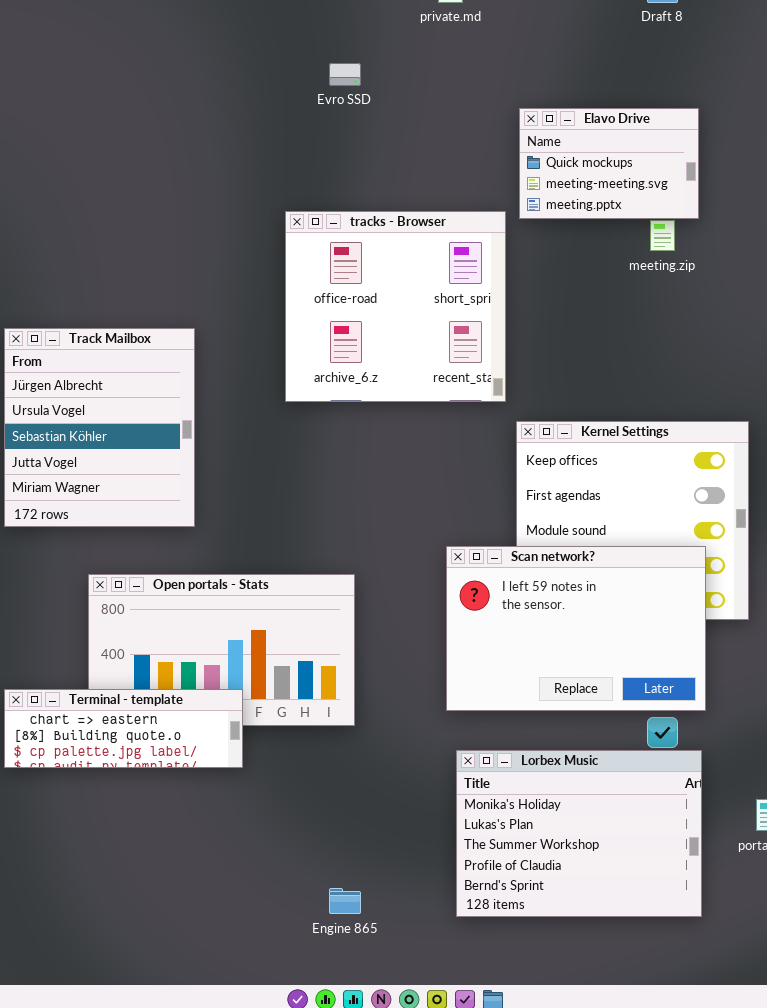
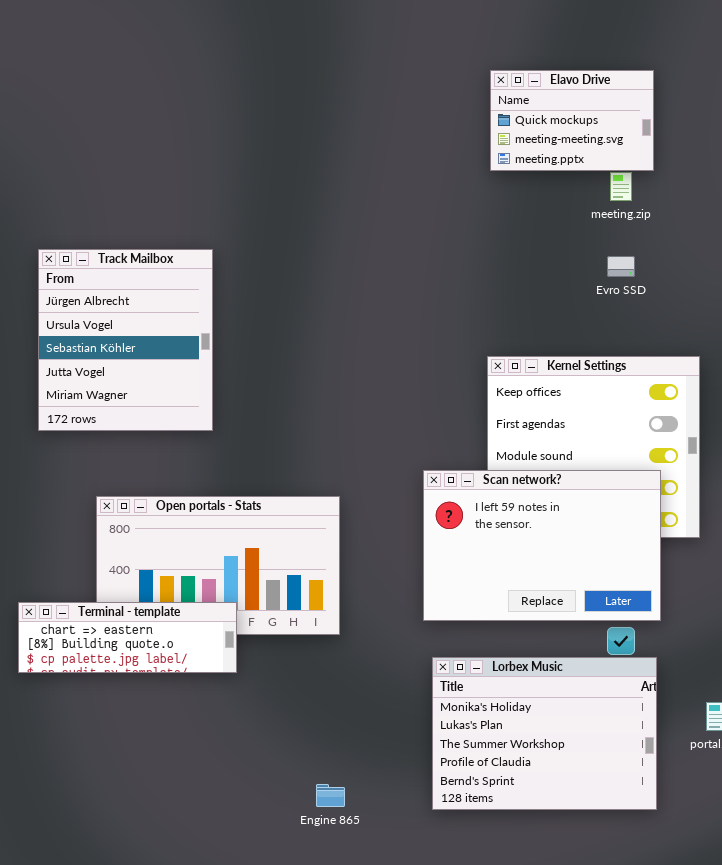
Evro SSD: [329,63,361,86] -> [607,256,635,277], moved
tracks - Browser: [285,211,506,402] -> none, closed
Track Mailbox: [4,328,195,527] -> [38,249,213,431], moved

